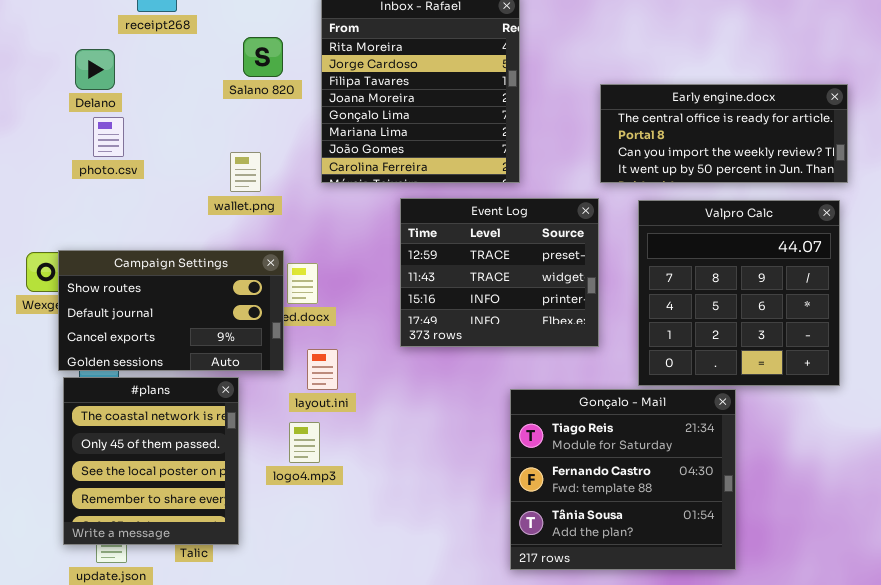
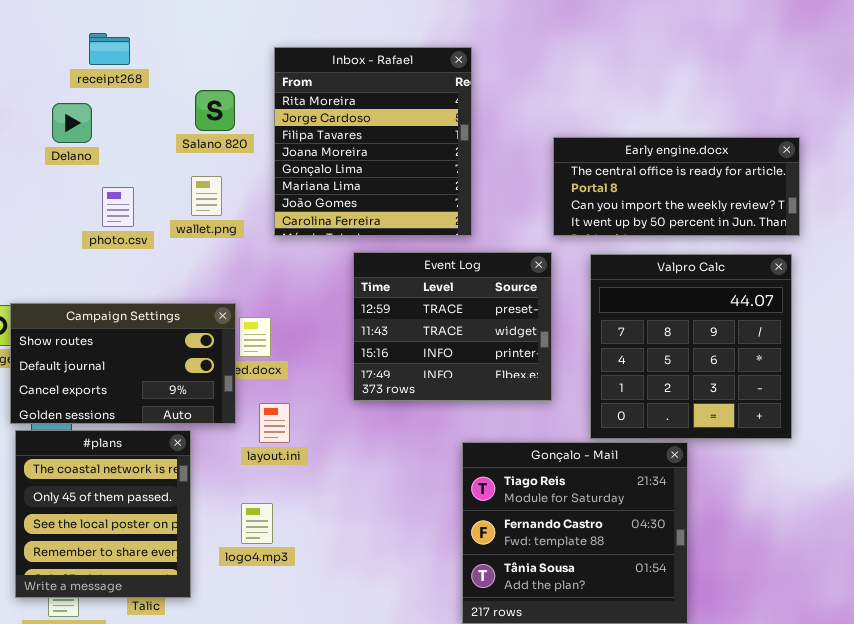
Delano: [75,49,115,90] -> [52,103,92,143], moved
photo.csv: [93,117,124,157] -> [102,187,134,227], moved
wallet.png: [230,152,261,192] -> [191,176,222,216], moved
logo4.mp3: [289,422,320,463] -> [241,503,273,544], moved

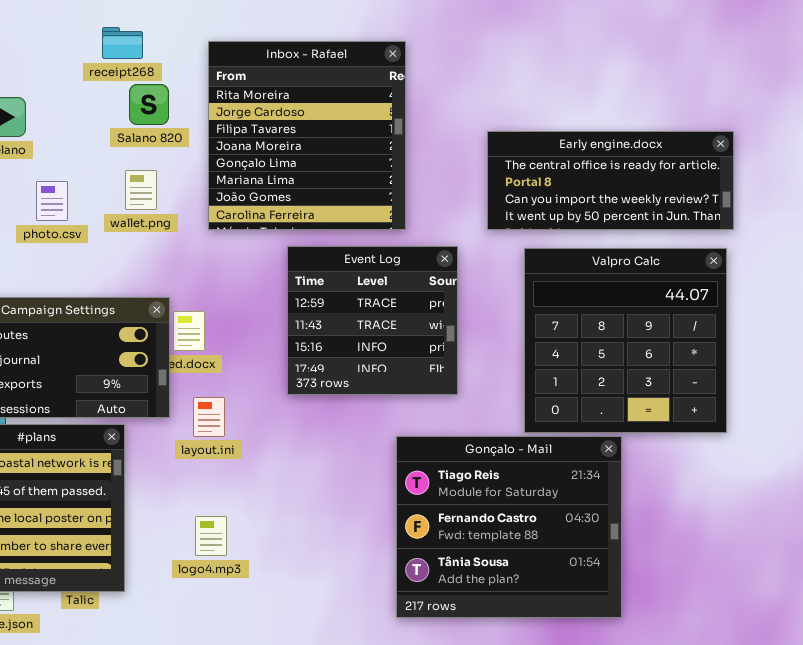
receipt268: [89,33,130,65] -> [102,27,143,59], moved
Event Log: [353,252,552,401] -> [287,246,458,395], resized
logo4.mp3: [241,503,273,544] -> [195,516,227,556], moved

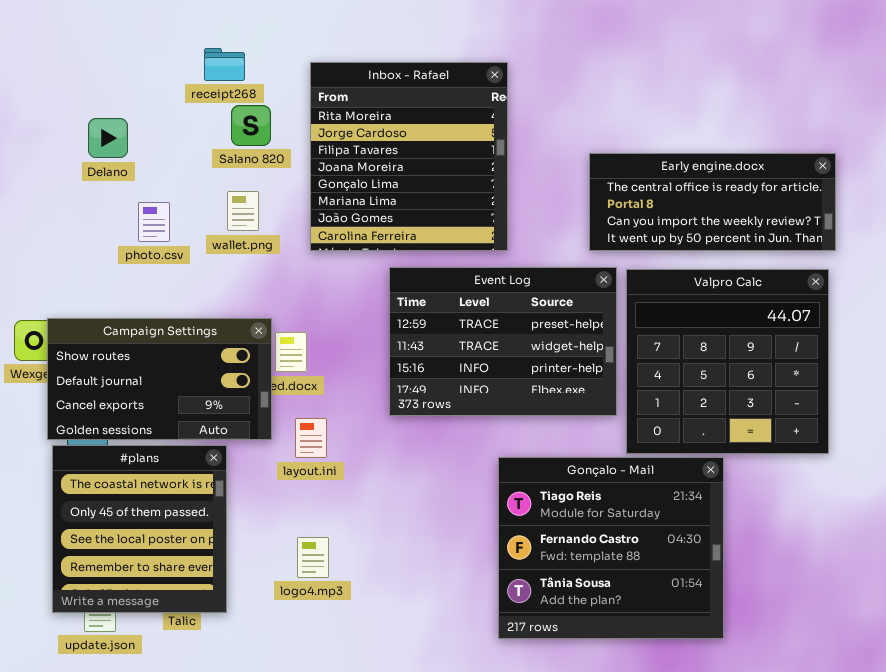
Event Log: [287,246,458,395] -> [389,267,617,416], resized

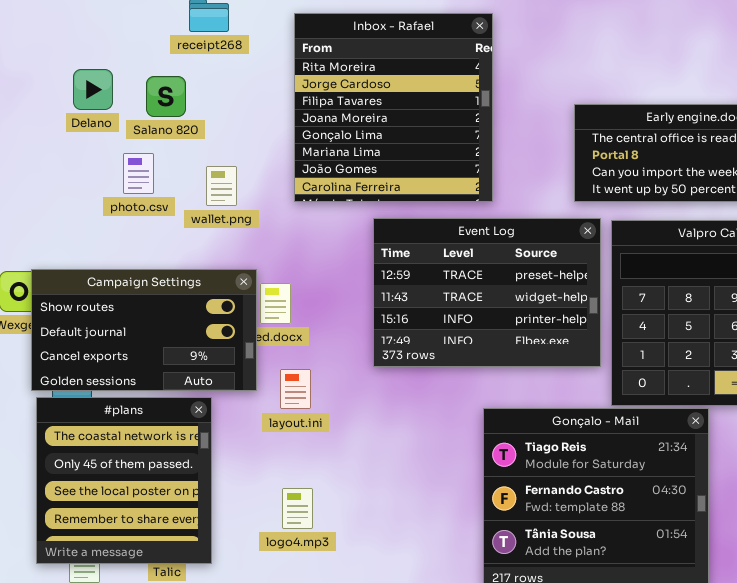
Salano 820: [231,105,271,146] -> [146,76,186,117], moved
wallet.png: [227,191,259,231] -> [206,166,237,206], moved

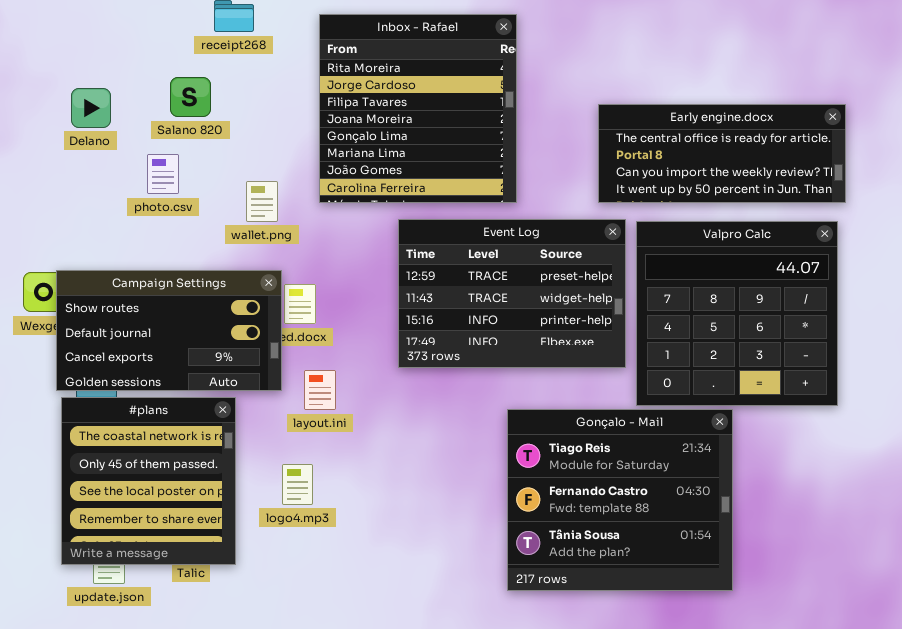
Delano: [73,69,113,110] -> [71,88,111,128], moved
wallet.png: [206,166,237,206] -> [246,181,278,222], moved
logo4.mp3: [282,488,313,529] -> [282,464,313,505], moved

